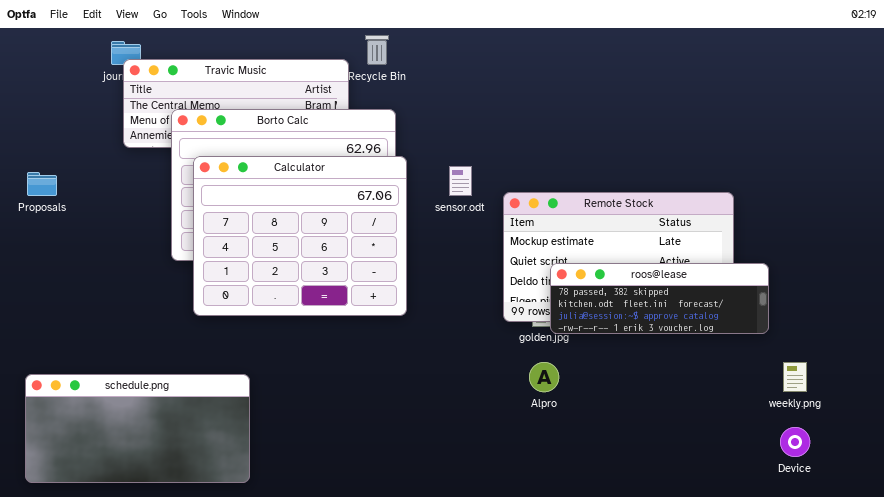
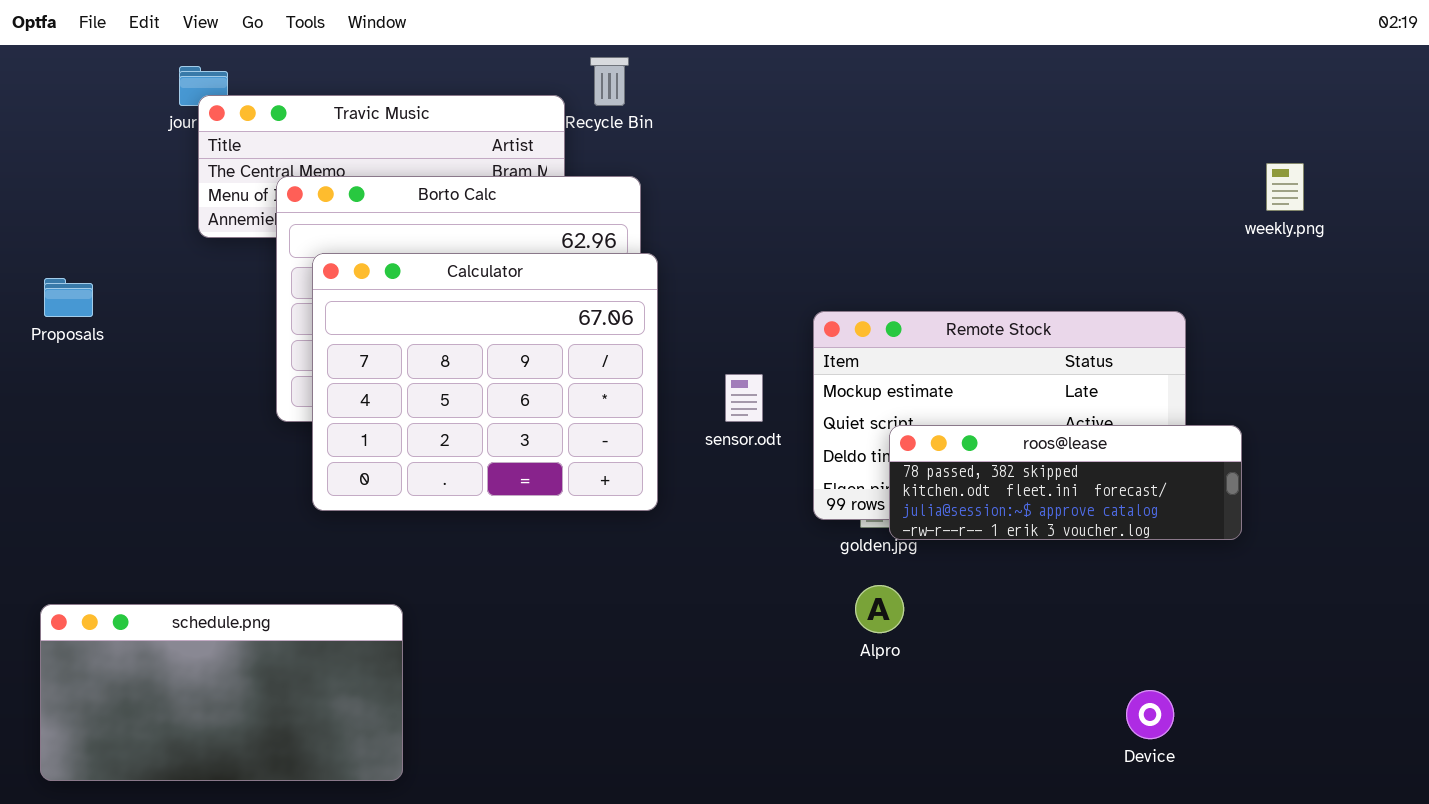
sensor.odt: [449,166,472,196] -> [725,374,763,422], moved
weekly.png: [783,362,807,392] -> [1266,163,1304,211], moved
Device: [780,427,810,457] -> [1126,690,1174,739], moved

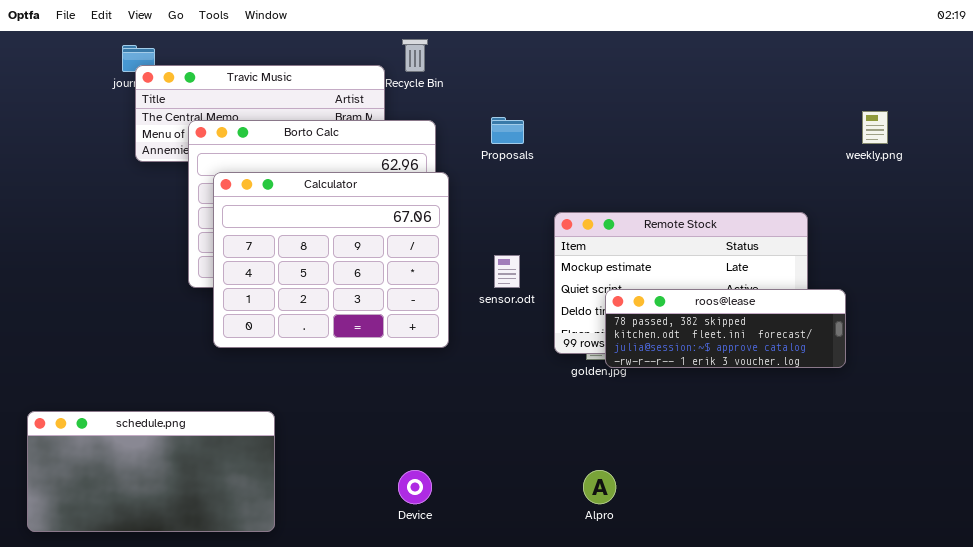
Proposals: [44,278,93,317] -> [491,117,524,144], moved
Alpro: [855,585,904,633] -> [583,470,616,504], moved
Device: [1126,690,1174,739] -> [398,470,432,504], moved

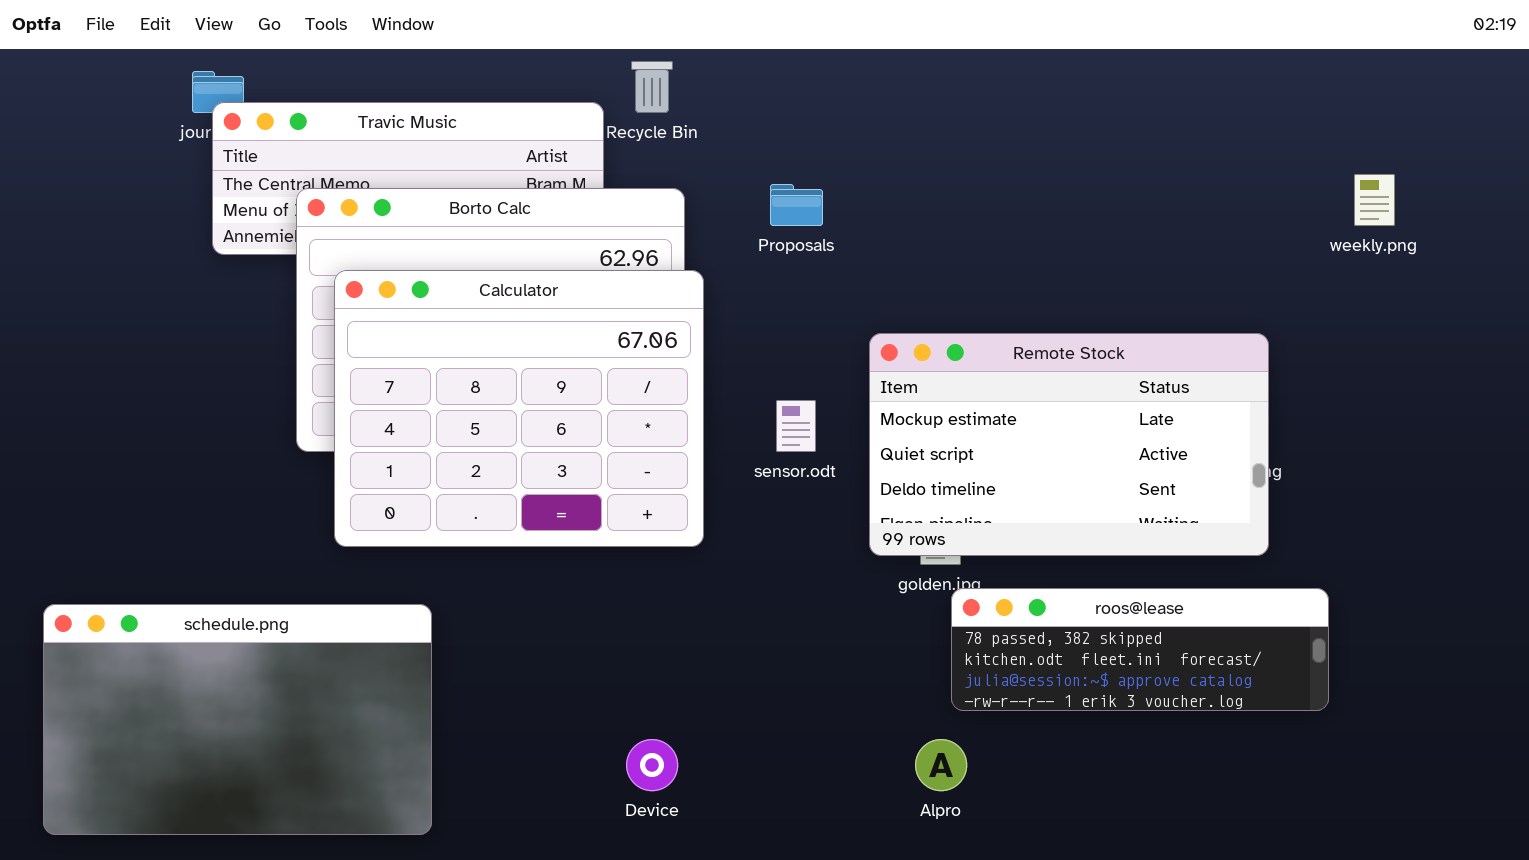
roos@lease: [605,289,846,368] -> [951,588,1329,711], moved
schedule.png: [27,411,275,532] -> [43,604,432,835], resized

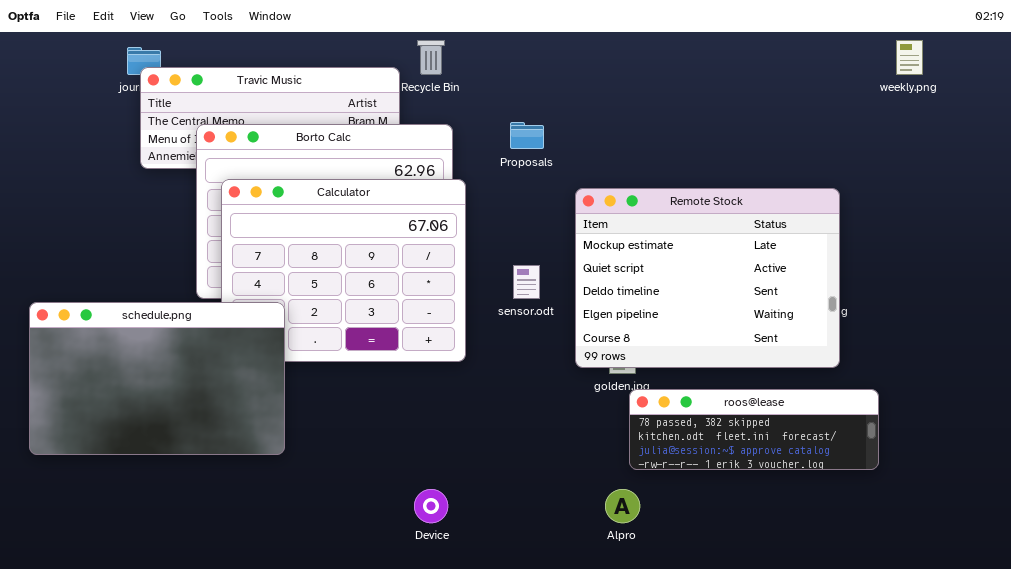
weekly.png: [1354,174,1395,226] -> [896,40,923,75], moved
Remote Stock: [869,333,1269,556] -> [575,188,840,368], resized
schedule.png: [43,604,432,835] -> [29,302,285,455], moved

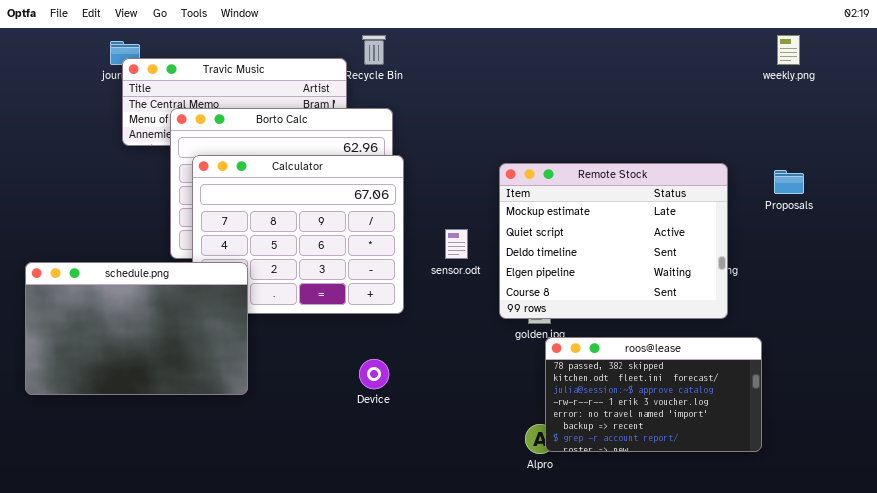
Proposals: [510,122,544,149] -> [774,170,804,194], moved
roos@lease: [629,389,879,470] -> [545,337,762,452], resized
Device: [414,489,448,523] -> [359,359,389,389], moved

